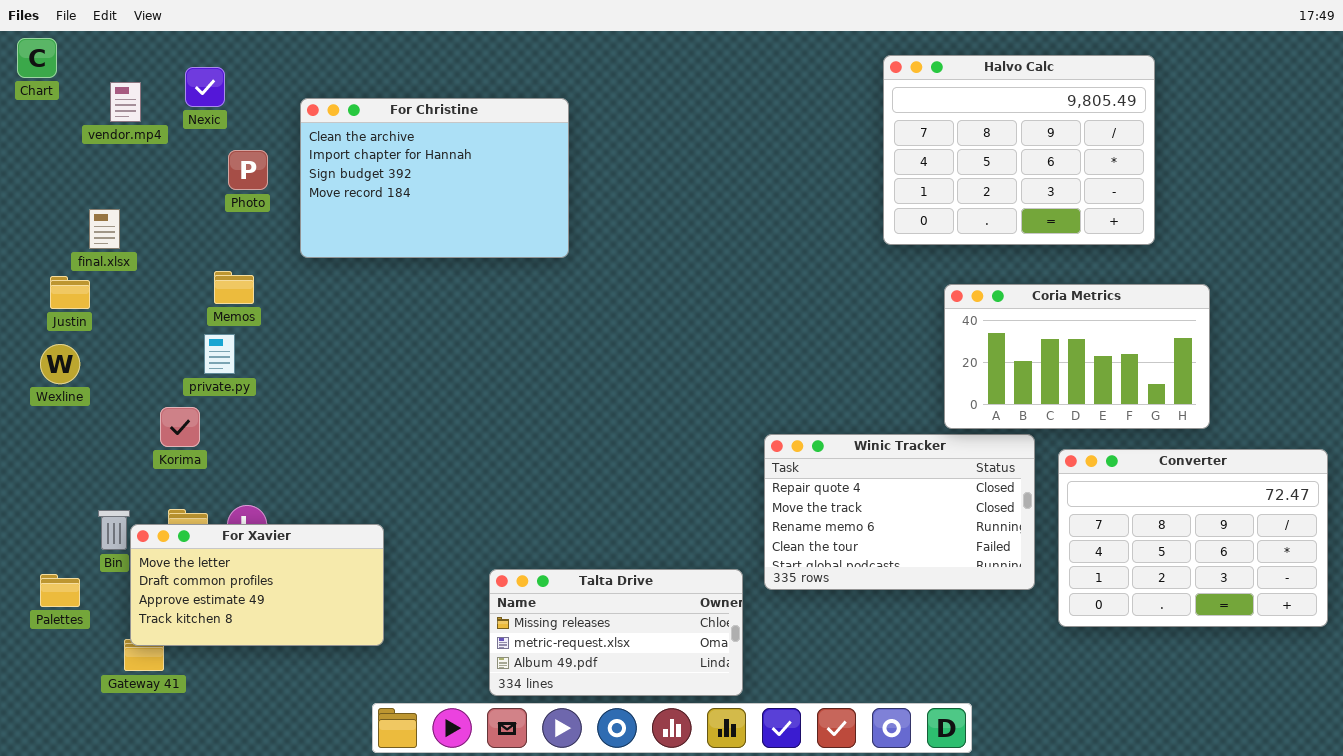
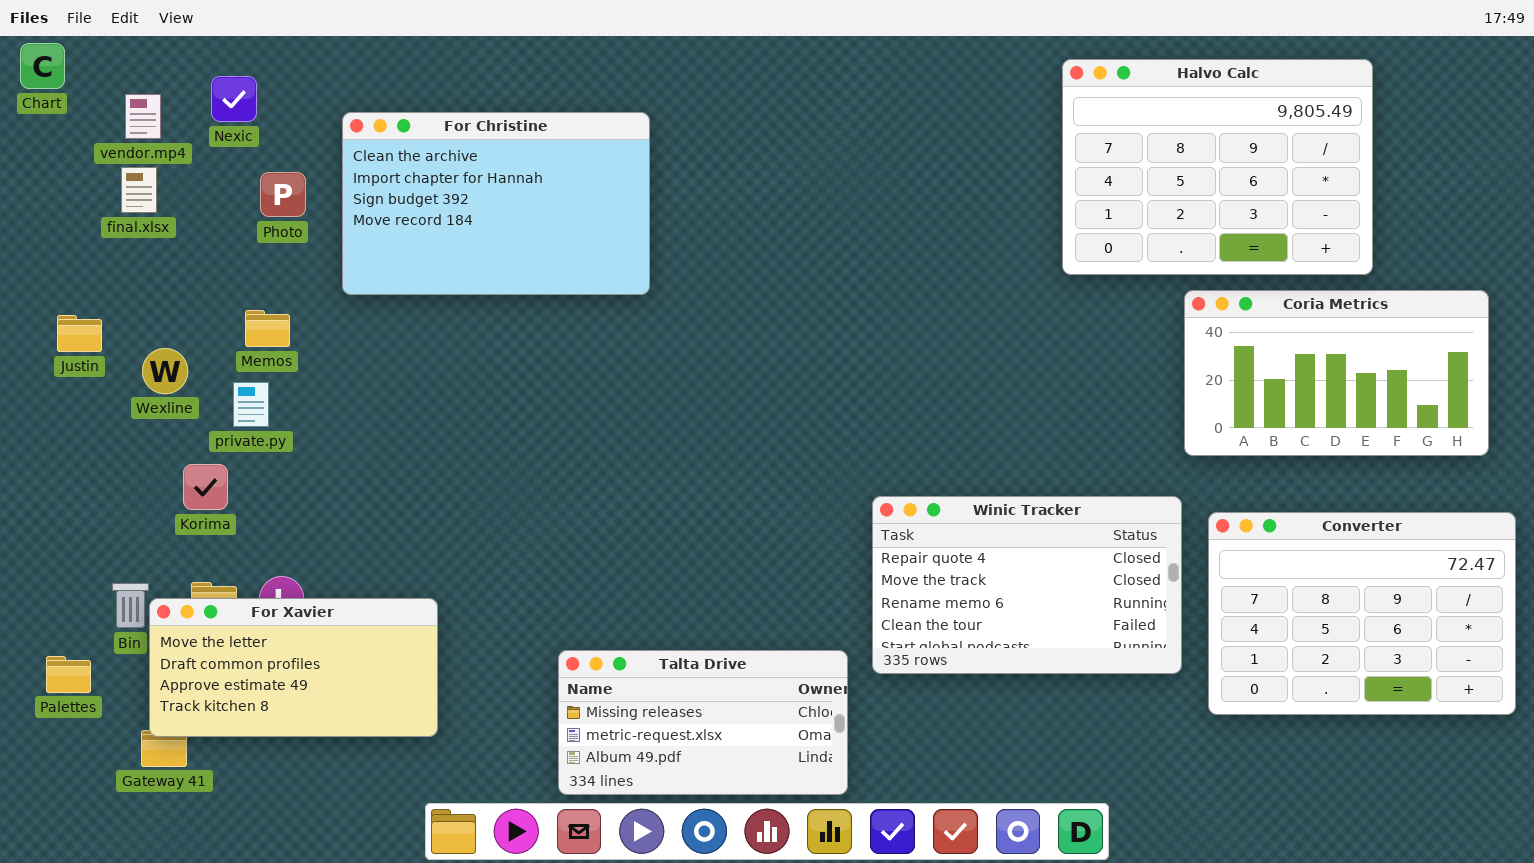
Halvo Calc: [883,55,1155,245] -> [1062,59,1373,275], moved
final.xlsx: [89,209,120,249] -> [121,167,157,213], moved
Coria Metrics: [944,284,1210,429] -> [1184,290,1489,456], moved
Wexline: [40,344,80,384] -> [142,348,188,394], moved

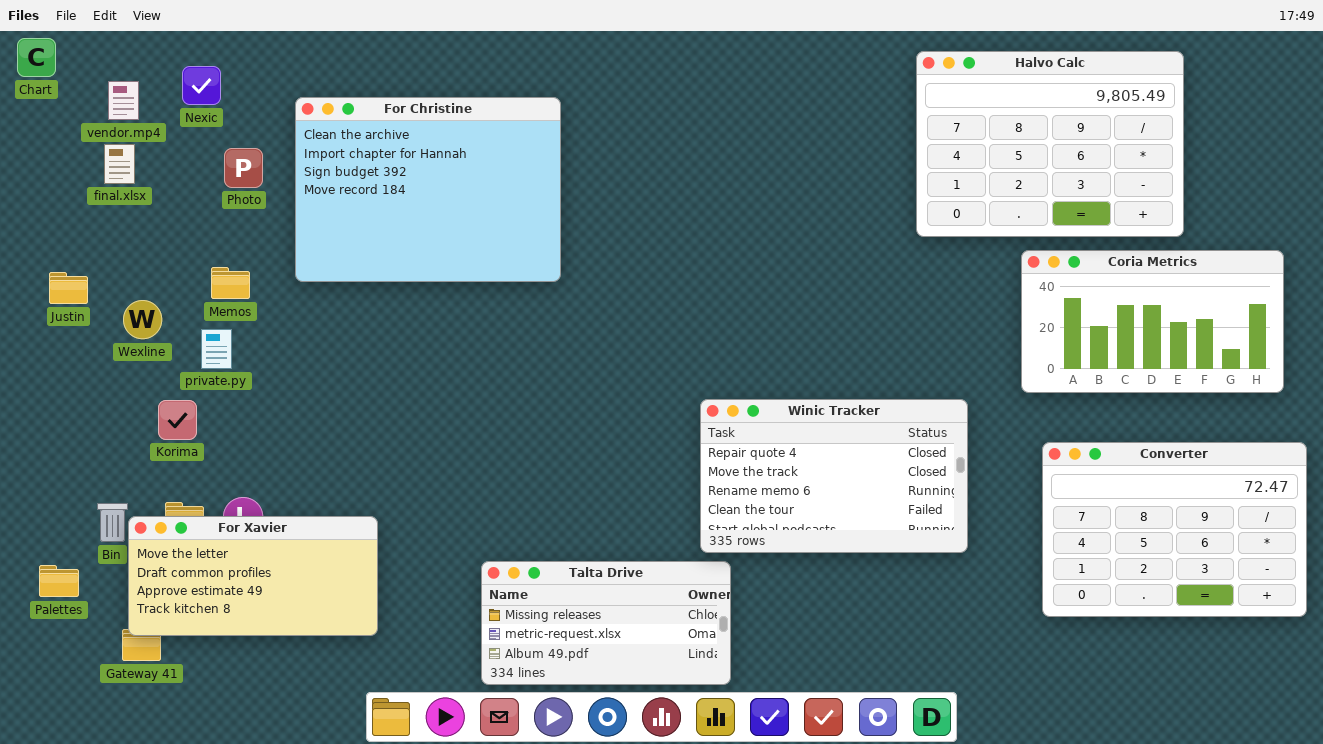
For Christine: [342,112,650,295] -> [295,97,561,282], resized
Winic Tracker: [872,496,1182,674] -> [700,399,968,553], moved

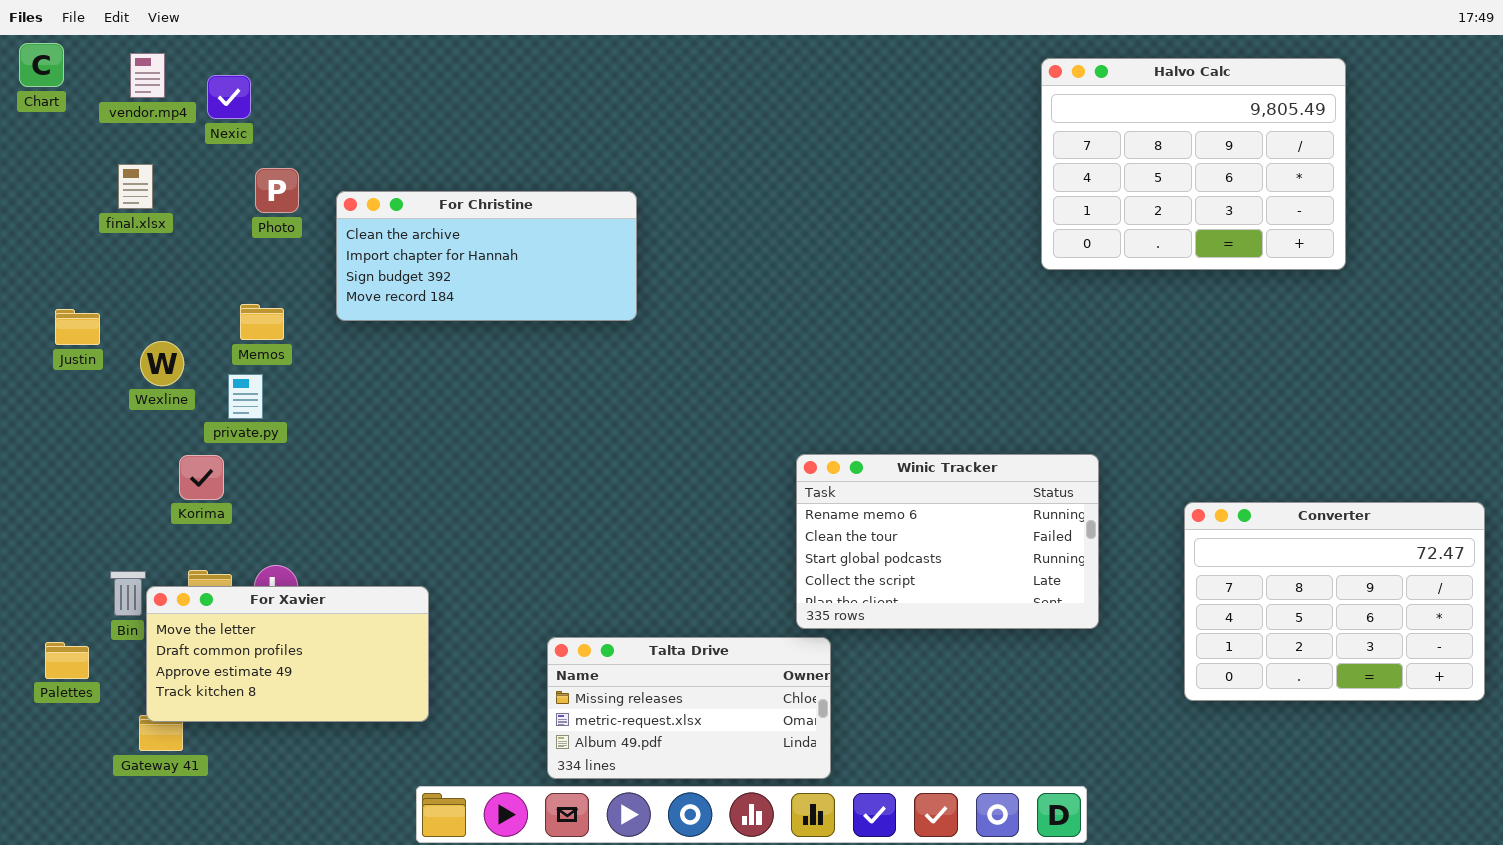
vendor.mp4: [108,81,139,120] -> [130,53,165,98], moved
For Christine: [295,97,561,282] -> [336,191,637,321], resized
Coria Metrics: [1021,250,1284,393] -> none, closed
Winic Tracker: [700,399,968,553] -> [796,454,1099,629], scrolled down 2 rows

